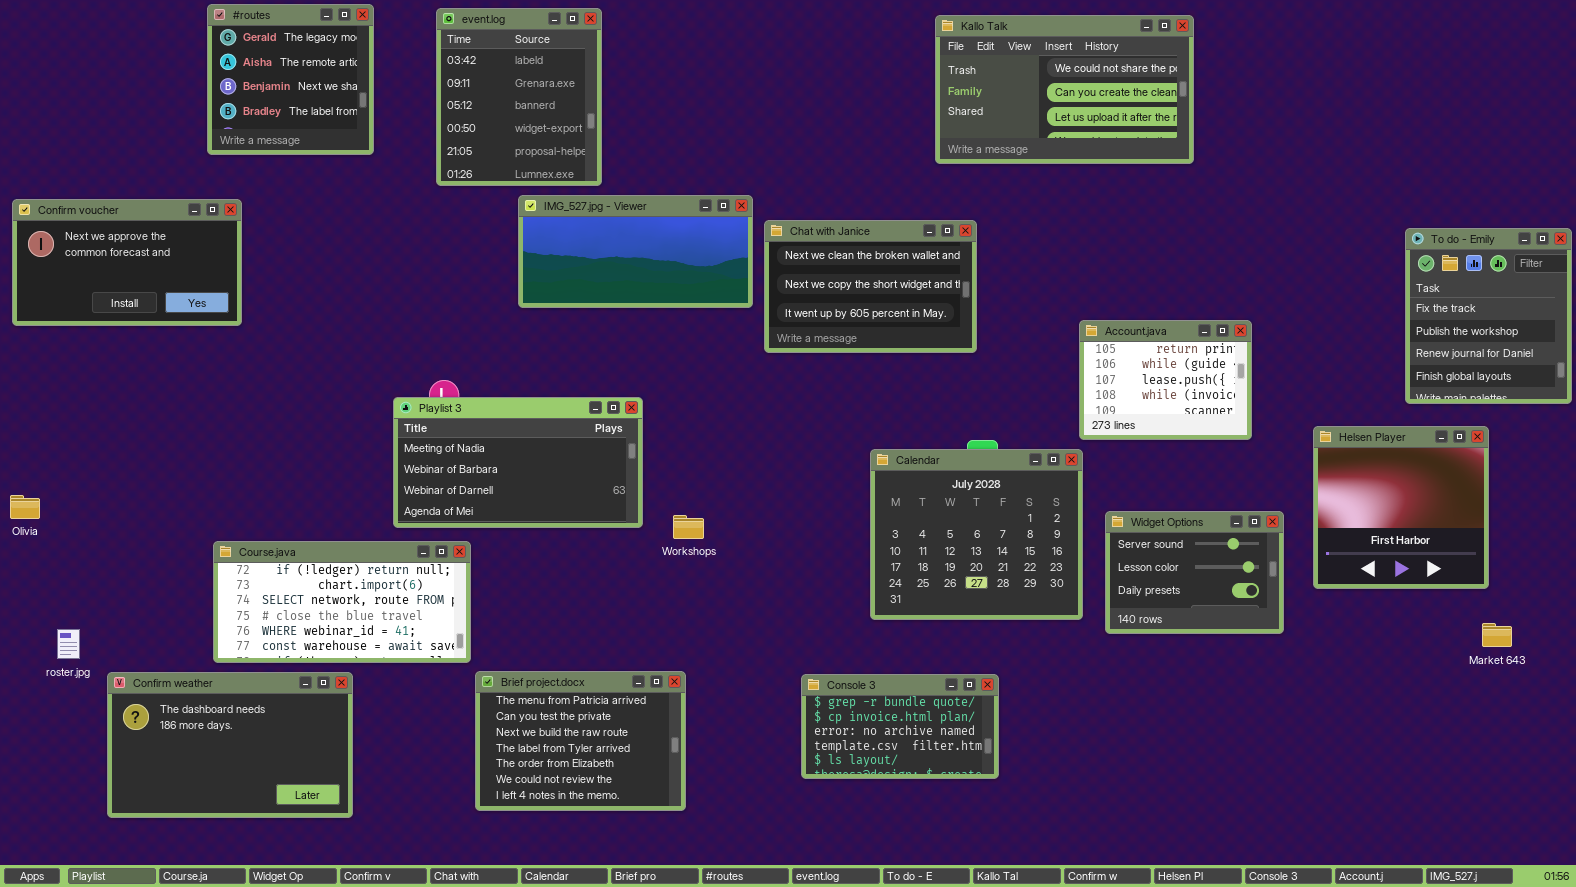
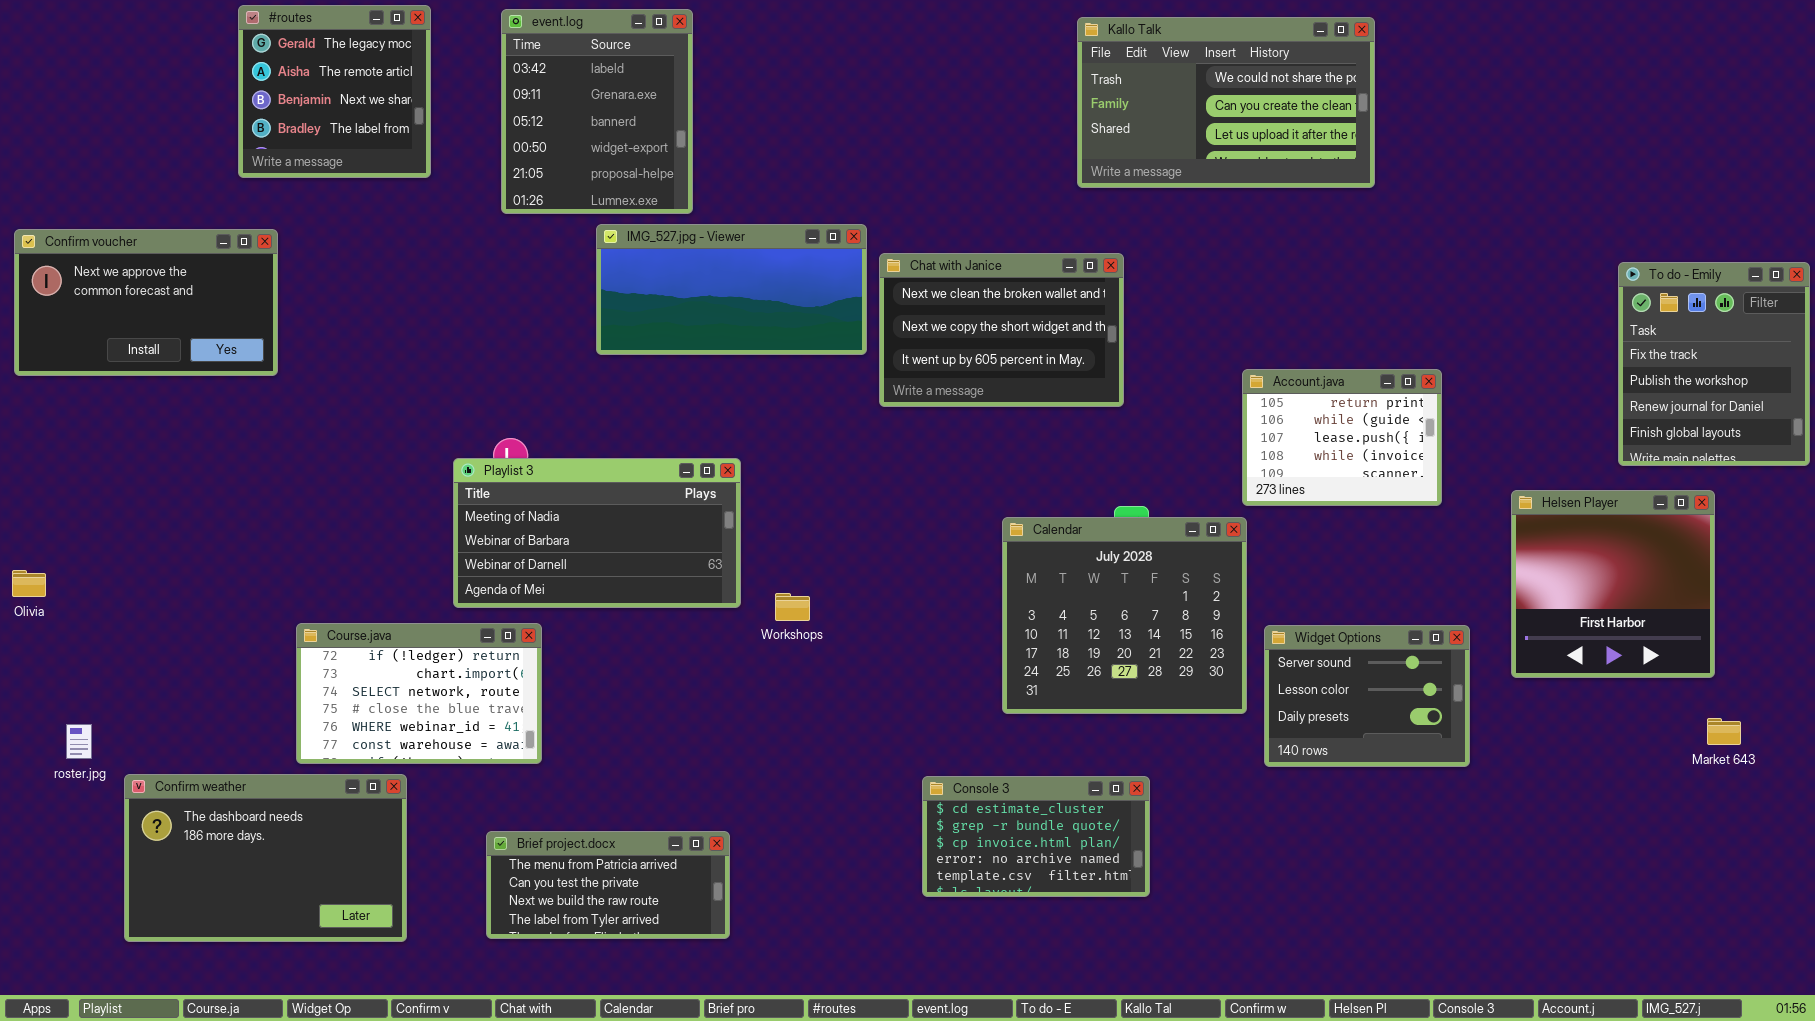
Widget Options: [1105,511,1284,634] -> [1264,625,1470,767], moved
Course.java: [213,541,471,663] -> [296,623,542,764], resized
Brief project.docx: [475,671,686,811] -> [486,831,730,939], moved, resized
Console 3: [801,674,999,779] -> [922,776,1150,897], scrolled up 1 row

